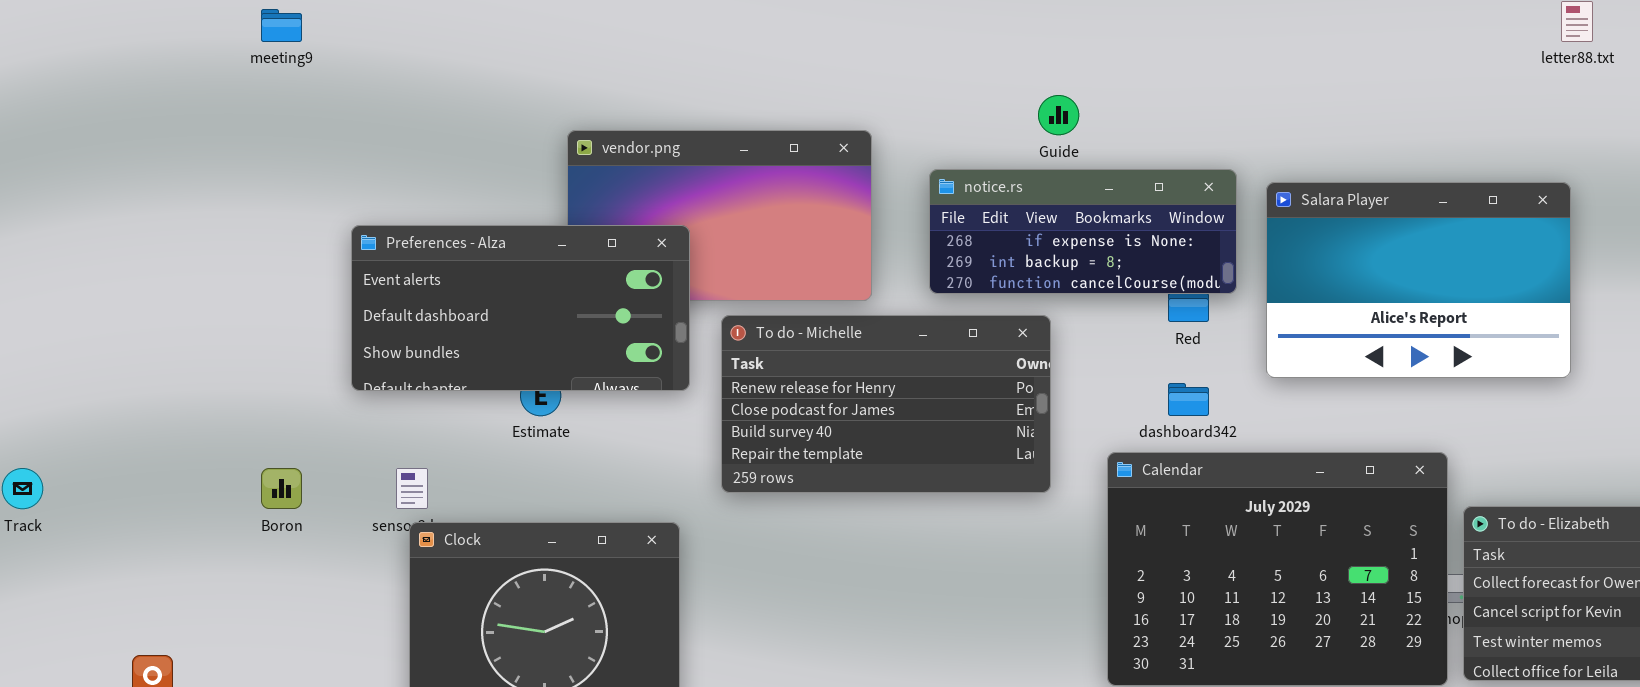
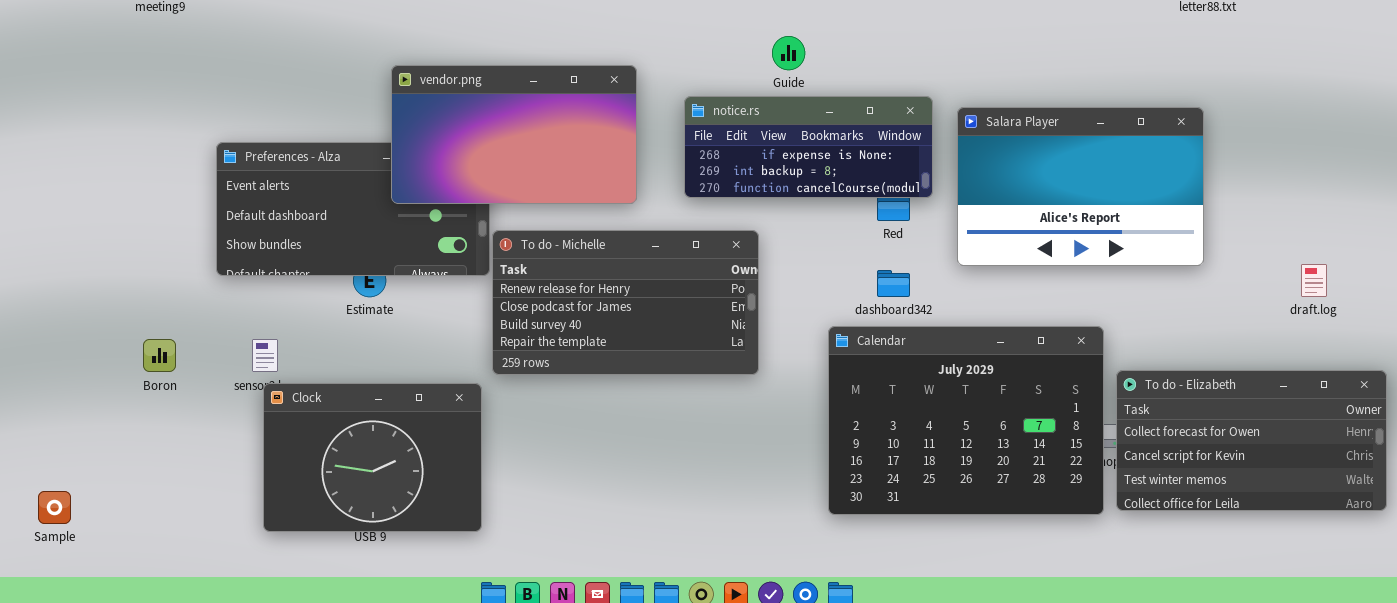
vendor.png: [567,130,872,301] -> [391,65,637,204], raised
To do - Michelle: [721,315,1051,493] -> [492,230,759,375], moved

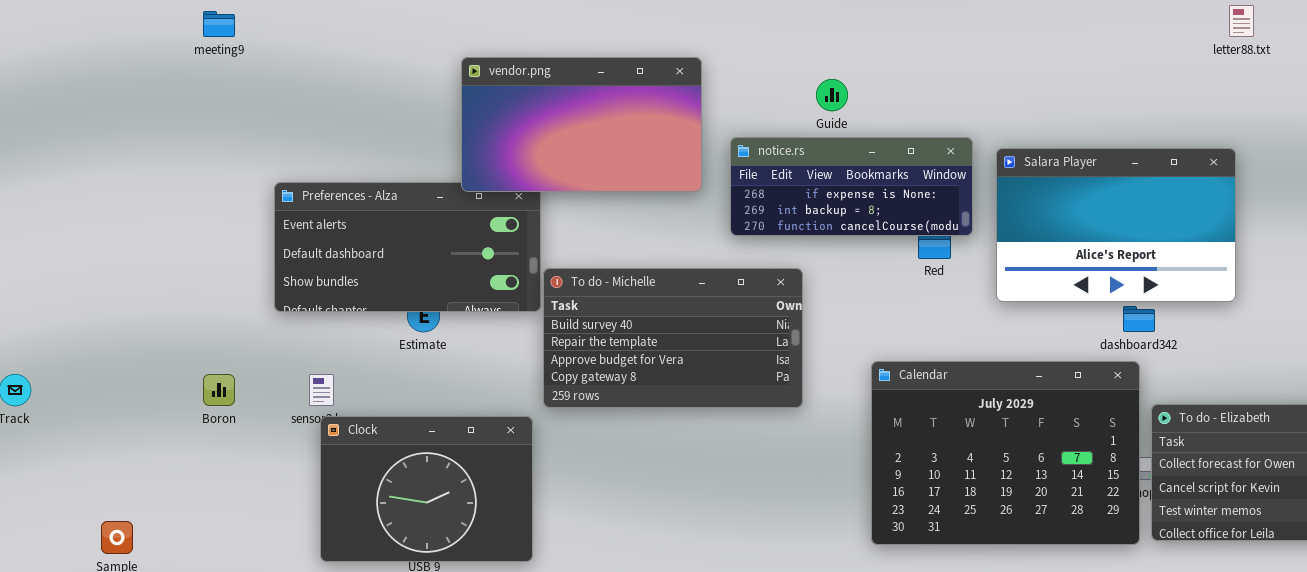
vendor.png: [391,65,637,204] -> [461,57,702,192], moved
To do - Michelle: [492,230,759,375] -> [543,268,803,408], scrolled down 2 rows
dashboard342: [877,270,910,297] -> [1123,306,1155,332], moved

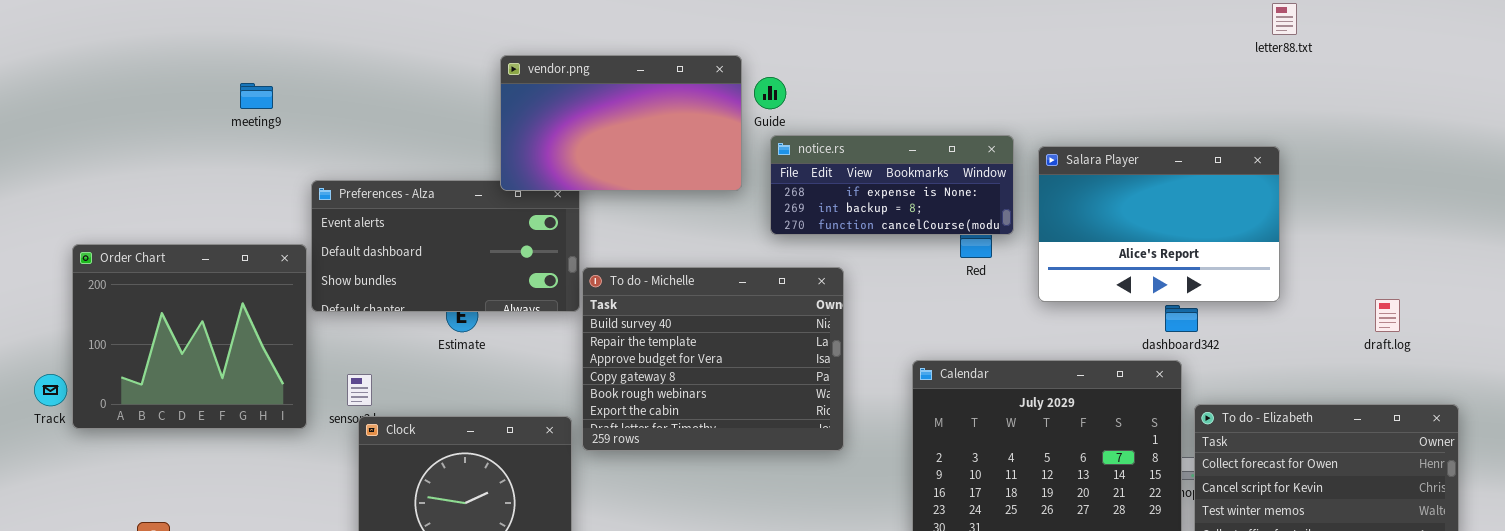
meeting9: [203,11,235,37] -> [240,83,273,109], moved
Guide: [816,79,848,111] -> [754,77,786,109], moved
Order Chart: none -> [72,244,307,429], opened
To do - Michelle: [543,268,803,408] -> [582,267,844,451], resized

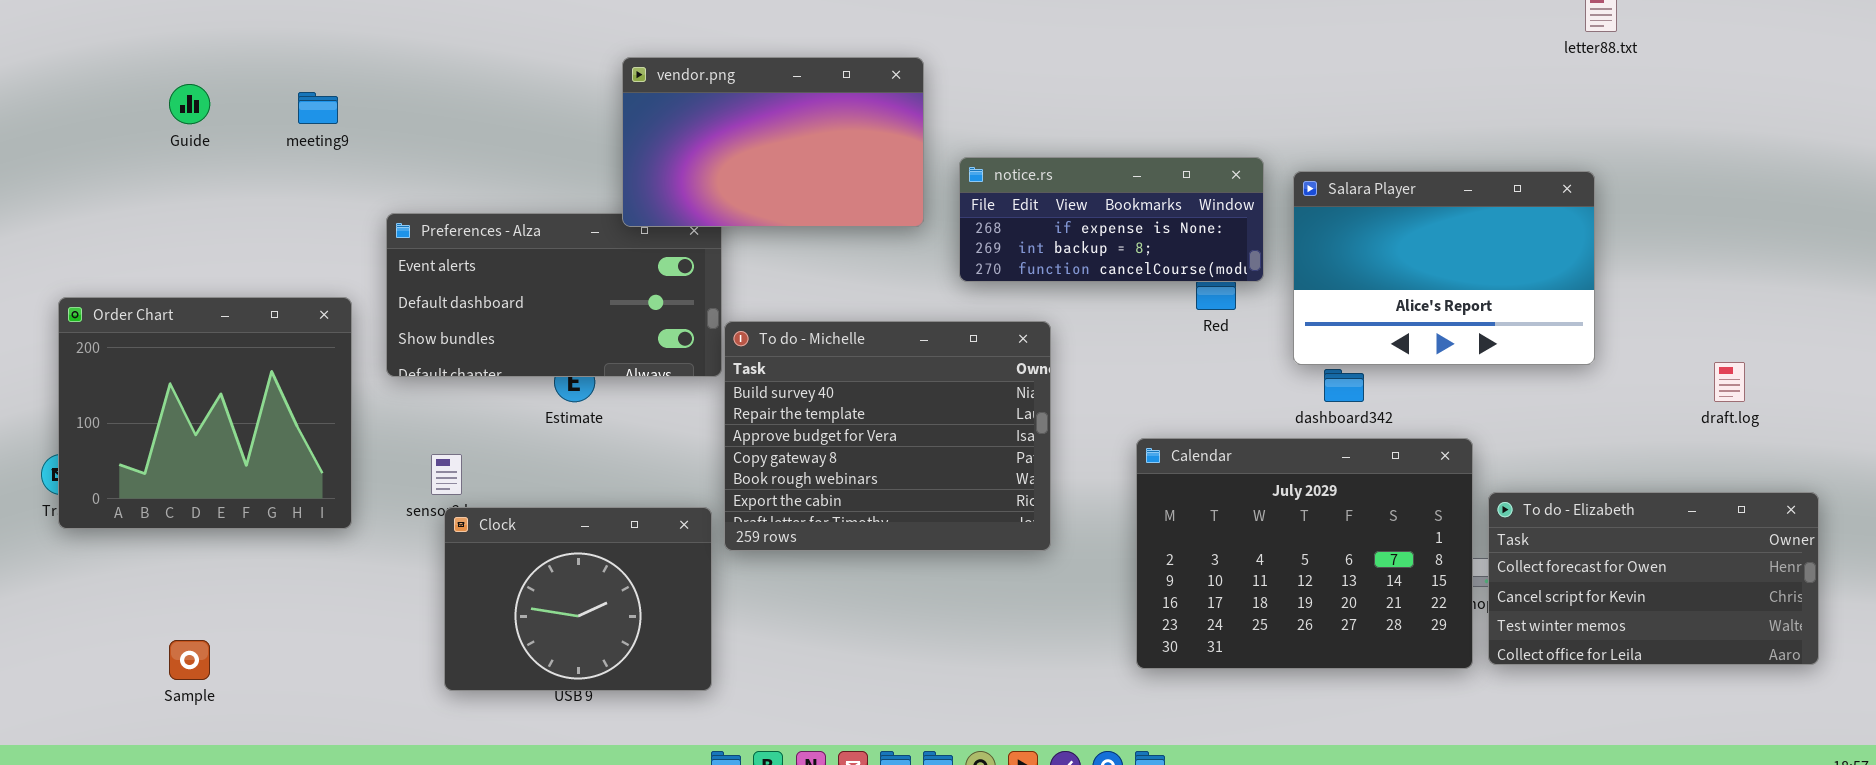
Guide: [754,77,786,109] -> [169,84,210,124], moved
Order Chart: [72,244,307,429] -> [58,297,352,529], moved
dashboard342: [1165,305,1198,332] -> [1324,369,1364,402], moved

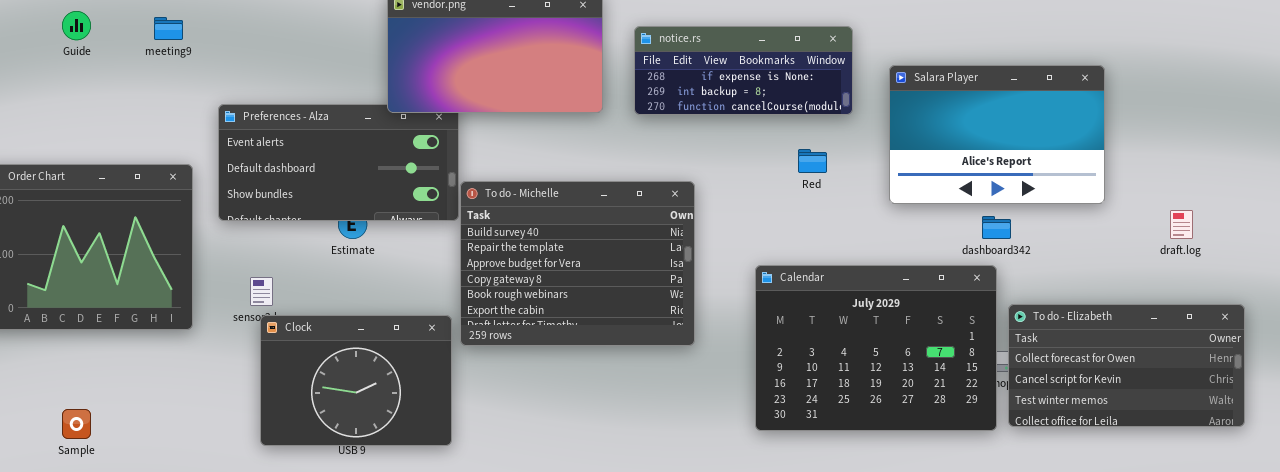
notice.rs: [959,157,1264,282] -> [634,26,853,115], moved
Salara Player: [1293,171,1595,365] -> [889,65,1105,204], moved
dashboard342: [1324,369,1364,402] -> [982,216,1011,239], moved

